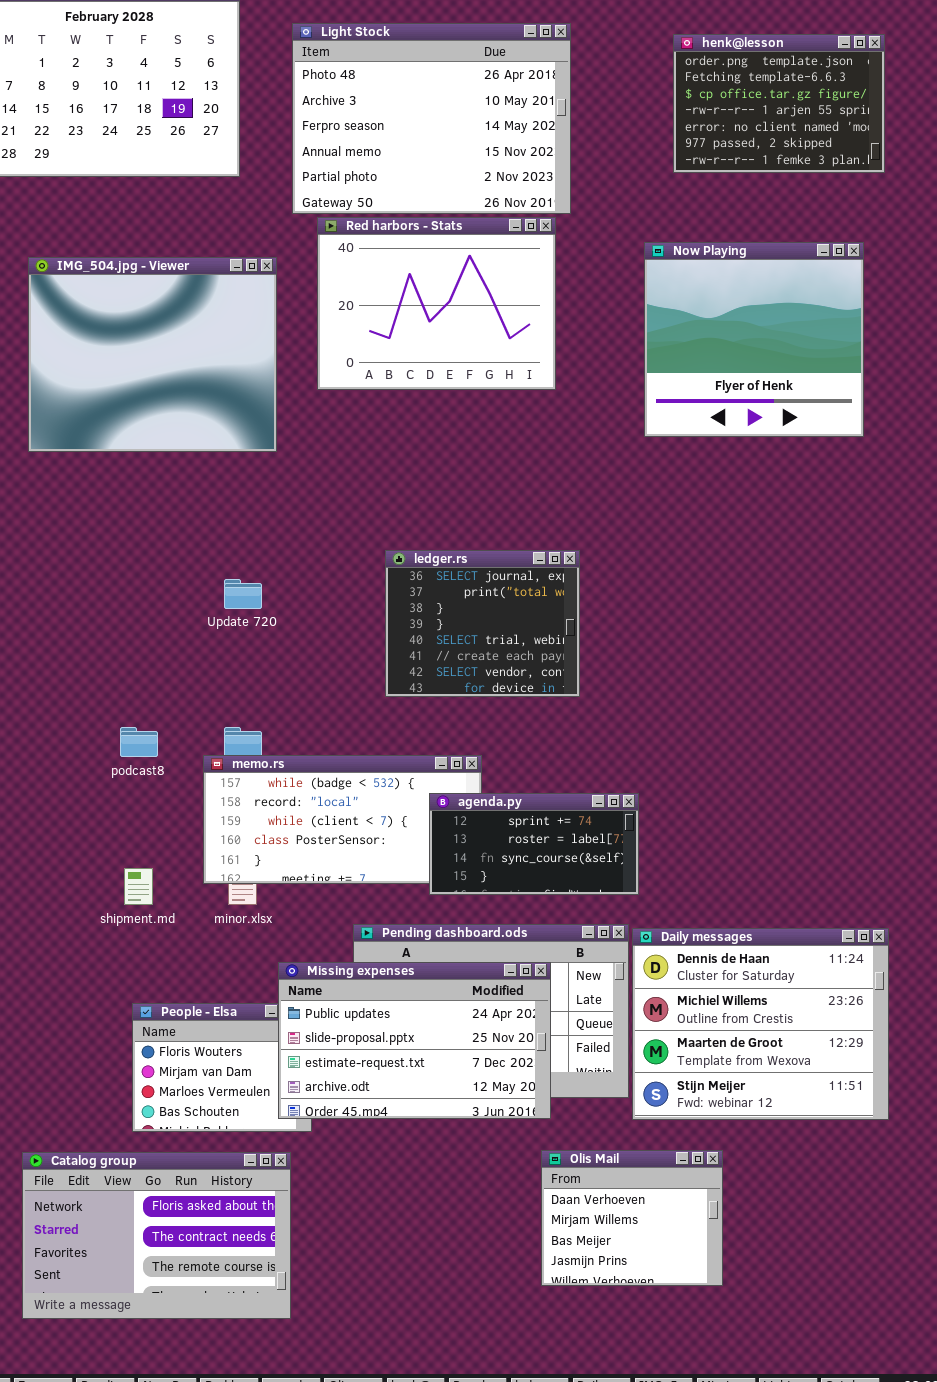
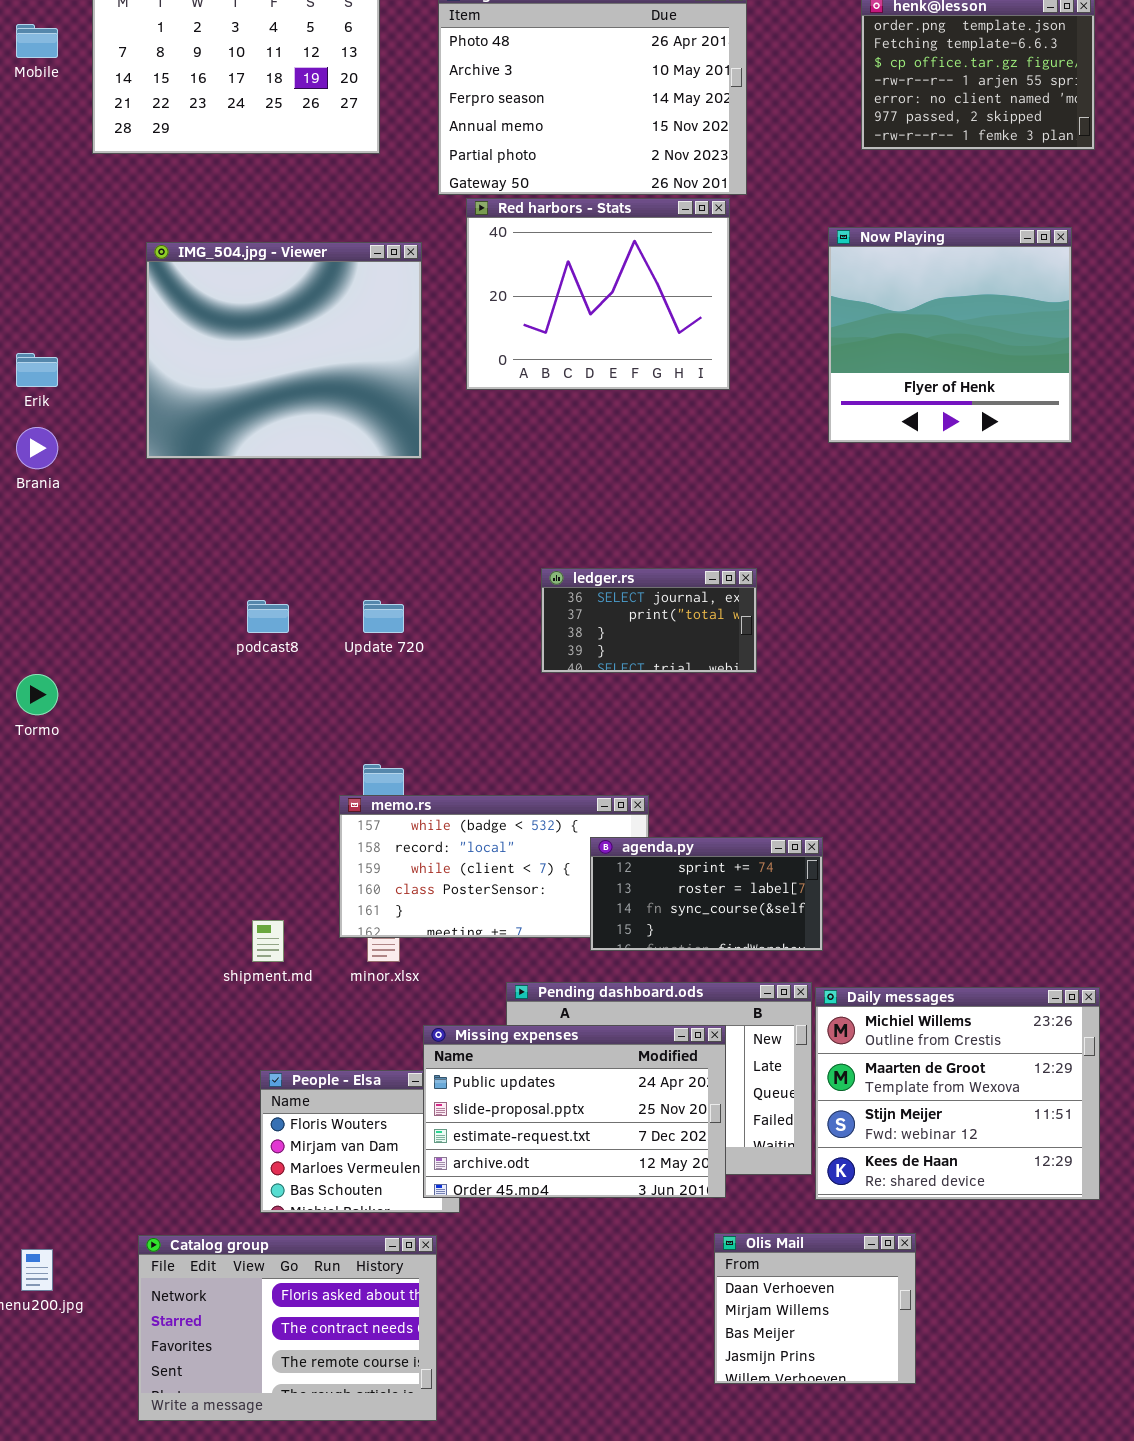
ledger.rs: [385,550,580,697] -> [541,568,757,673], resized
podcast8: [120,727,158,757] -> [247,600,289,633], moved
Daily messages: [632,928,889,1120] -> [815,987,1100,1200], scrolled down 1 row

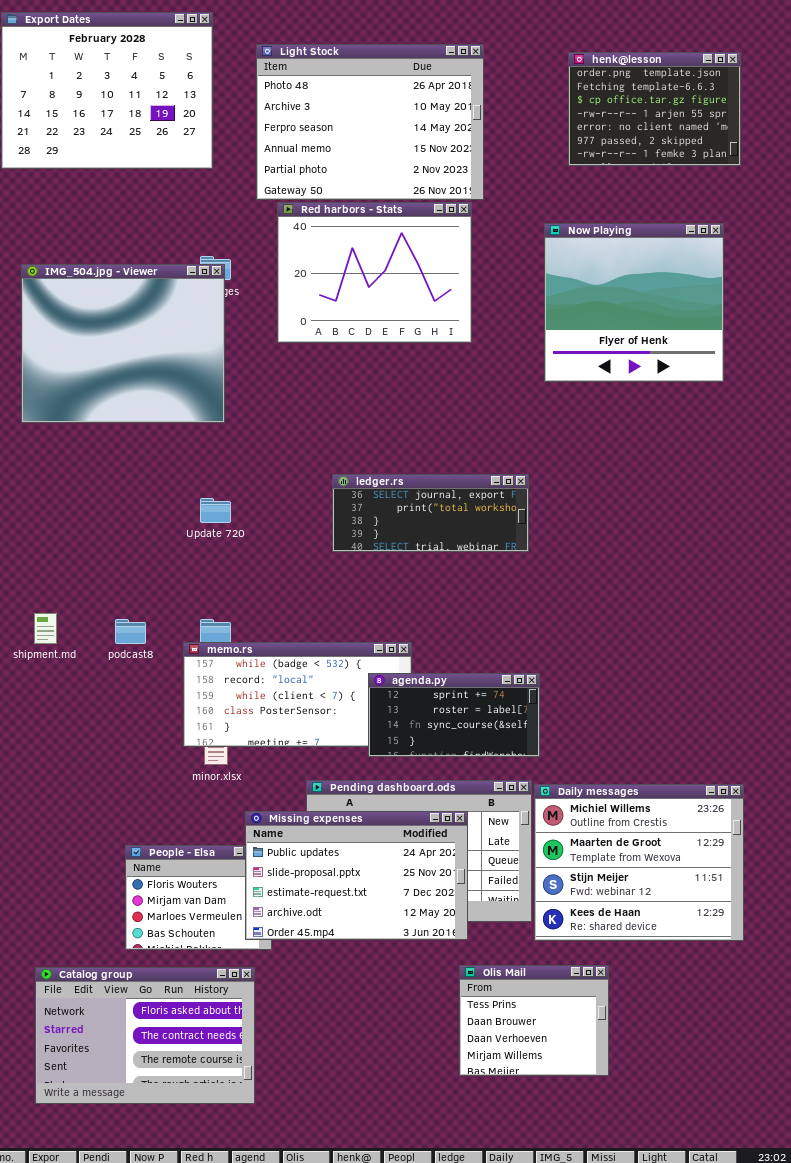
IMG_504.jpg - Viewer: [146,242,422,459] -> [21,264,225,423], moved
ledger.rs: [541,568,757,673] -> [332,474,529,552], resized
podcast8: [247,600,289,633] -> [115,619,146,644], moved
shipment.md: [252,920,284,962] -> [34,613,57,644], moved
Olis Mail: [714,1233,916,1384] -> [459,965,609,1076], scrolled up 2 rows

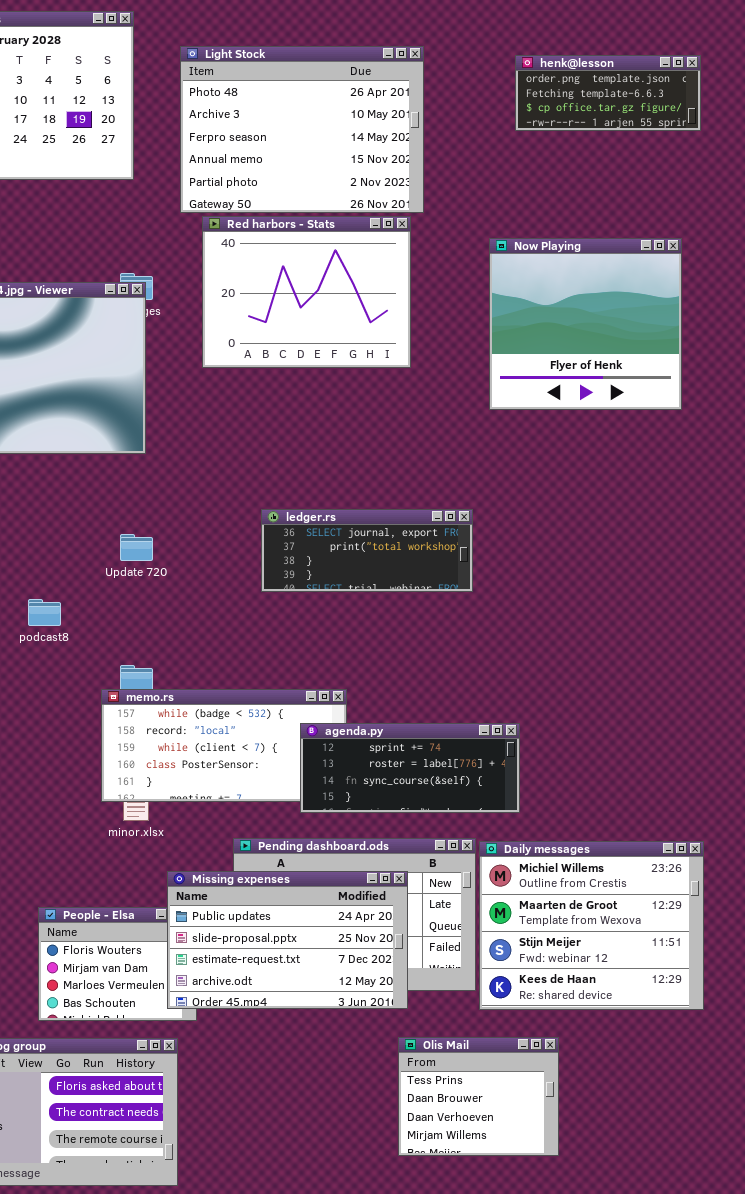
henk@lesson: [568,52,741,166] -> [515,55,701,131], resized
podcast8: [115,619,146,644] -> [28,599,61,626], moved
agenda.py: [368,673,540,757] -> [300,723,520,813], resized

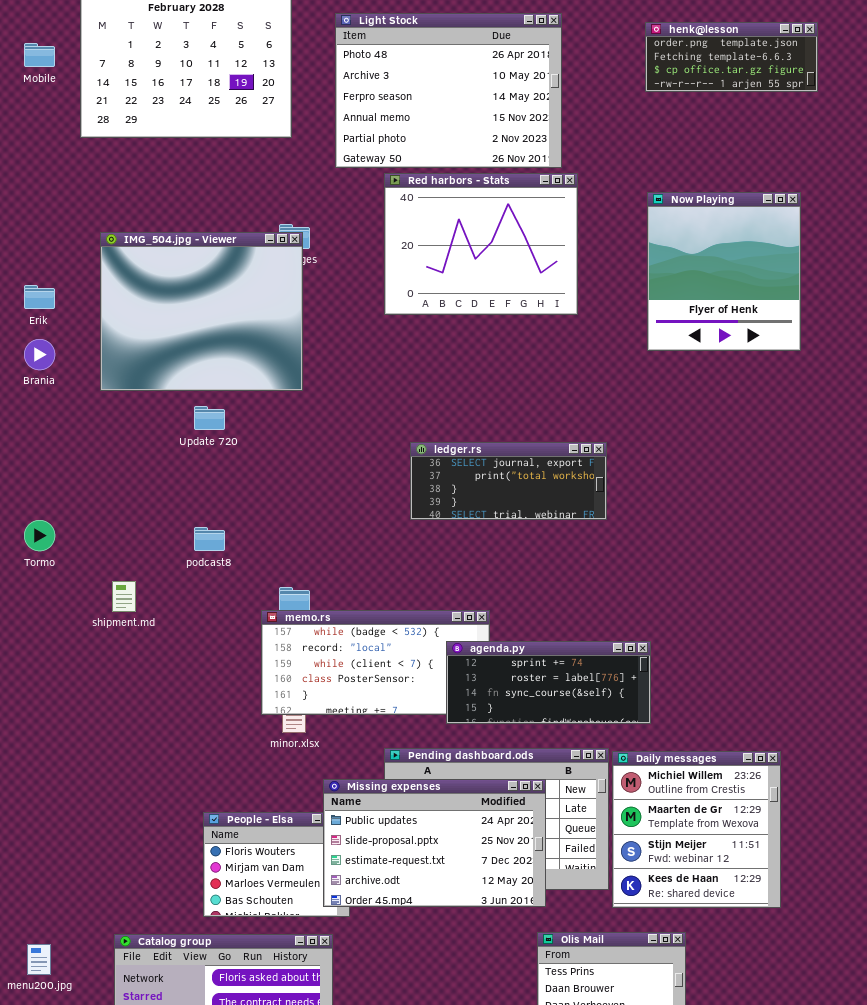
Red harbors - Stats: [202,216,411,368] -> [384,173,578,315], moved
Now Playing: [489,238,682,410] -> [647,192,801,351], resized
Update 720: [120,534,153,561] -> [194,406,225,430], moved
Daily messages: [479,841,704,1010] -> [612,751,781,908], resized

